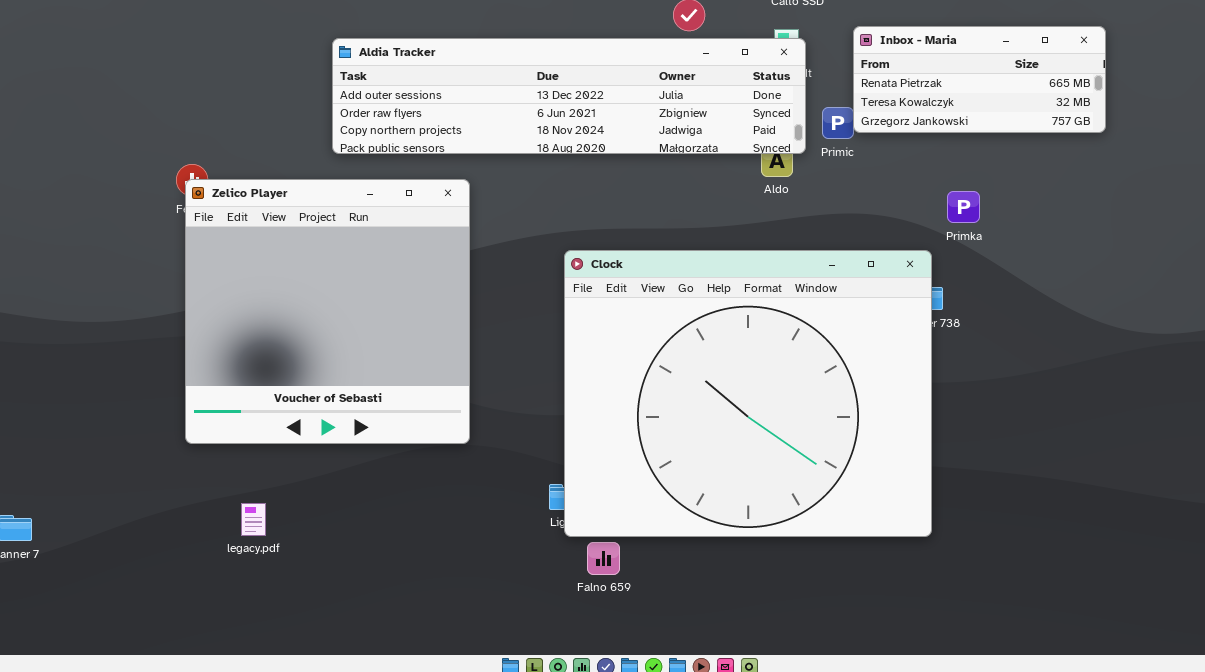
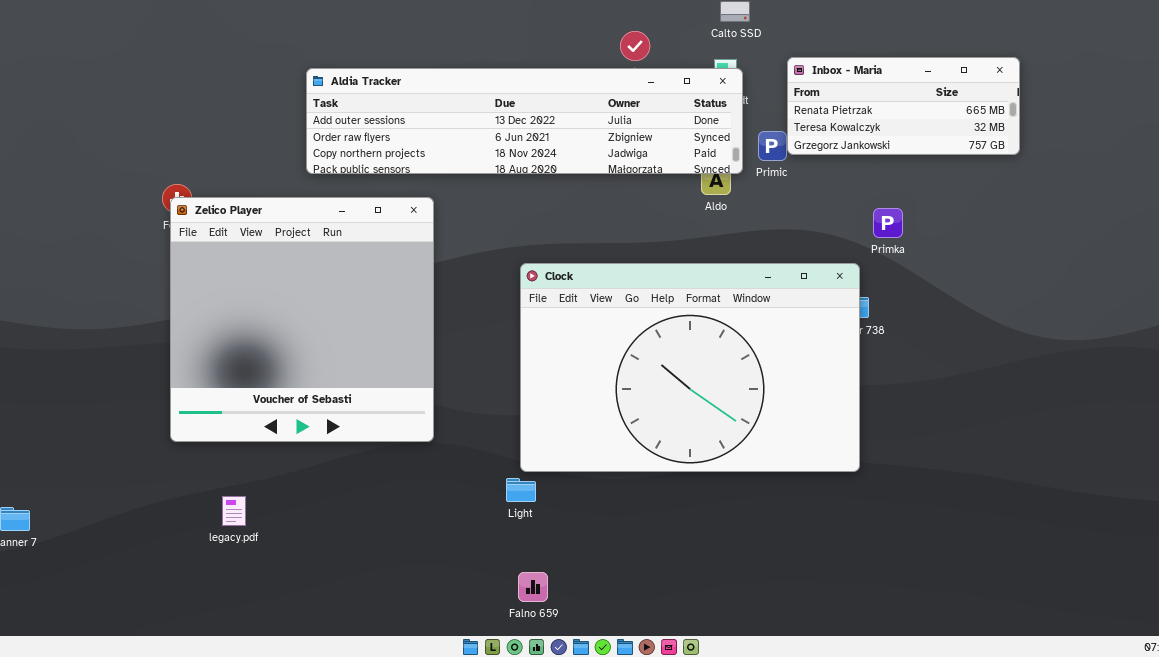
Clock: [564,250,932,537] -> [520,263,860,472], resized
Falno 659: [587,542,620,575] -> [518,572,548,602], moved

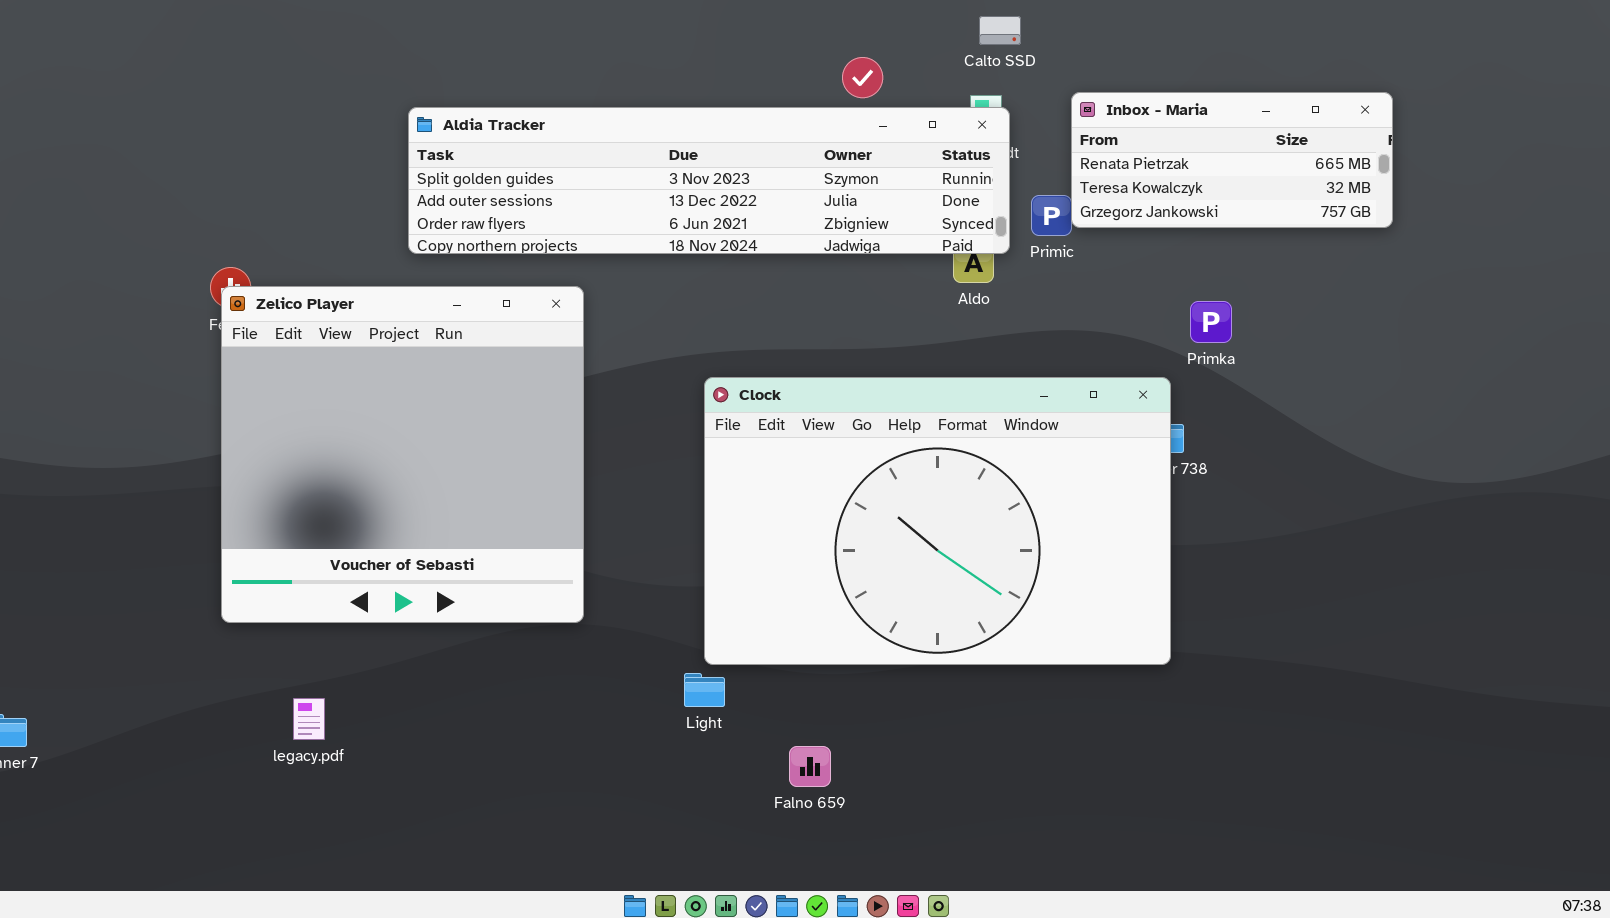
Aldia Tracker: [306,68,743,174] -> [408,107,1010,254], scrolled up 1 row
Falno 659: [518,572,548,602] -> [789,746,831,787], moved

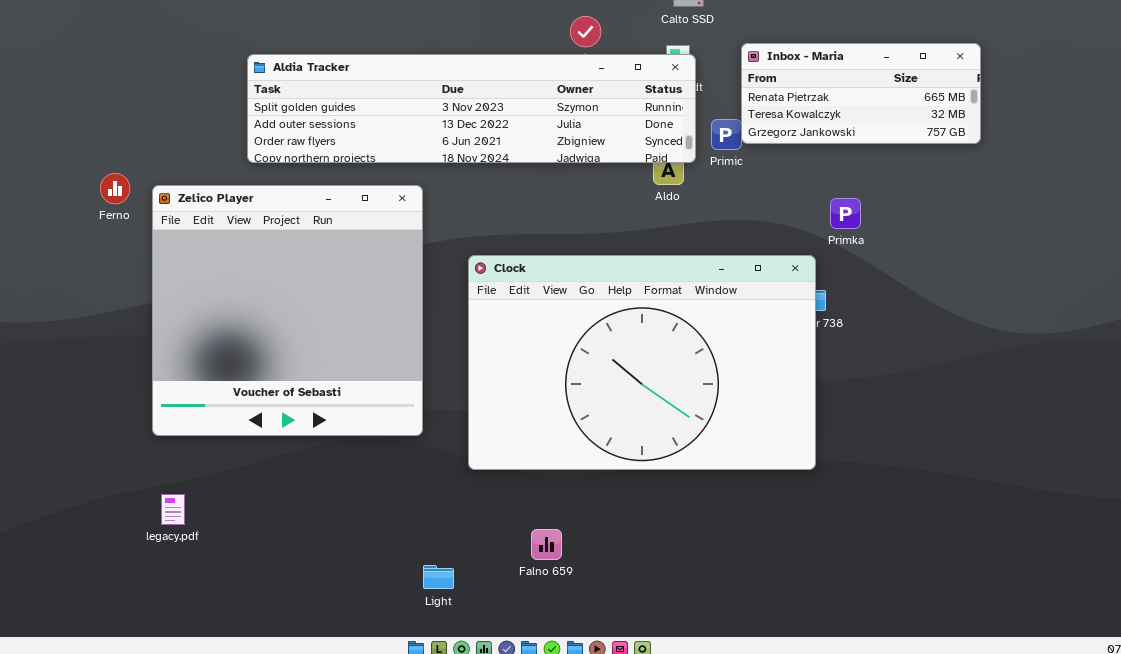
Zelico Player: [221,286,584,623] -> [152,185,423,436], moved
Light: [684,673,725,707] -> [423,565,454,589], moved

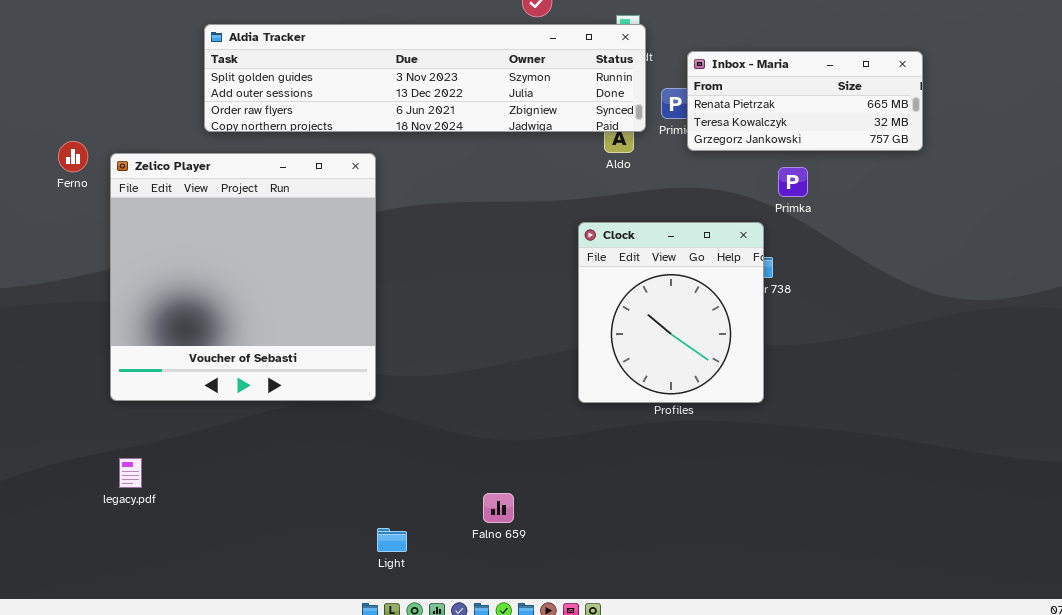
Inbox - Maria: [741,43,981,144] -> [687,51,923,151], moved
Clock: [468,255,816,470] -> [578,222,764,403], resized

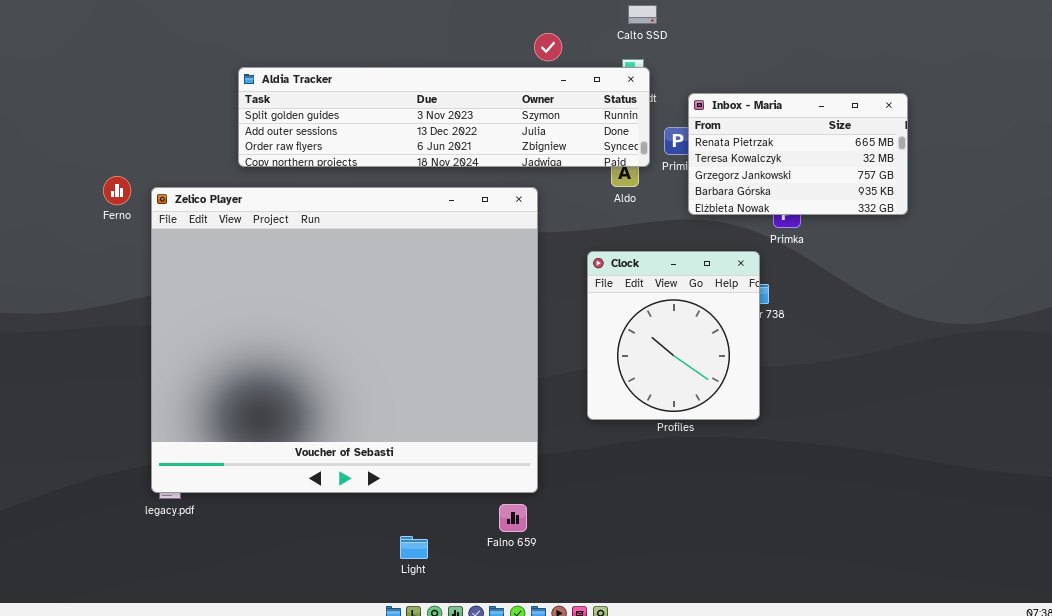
Inbox - Maria: [687,51,923,151] -> [688,93,908,215], resized
Zelico Player: [110,153,376,401] -> [151,187,538,493], resized

